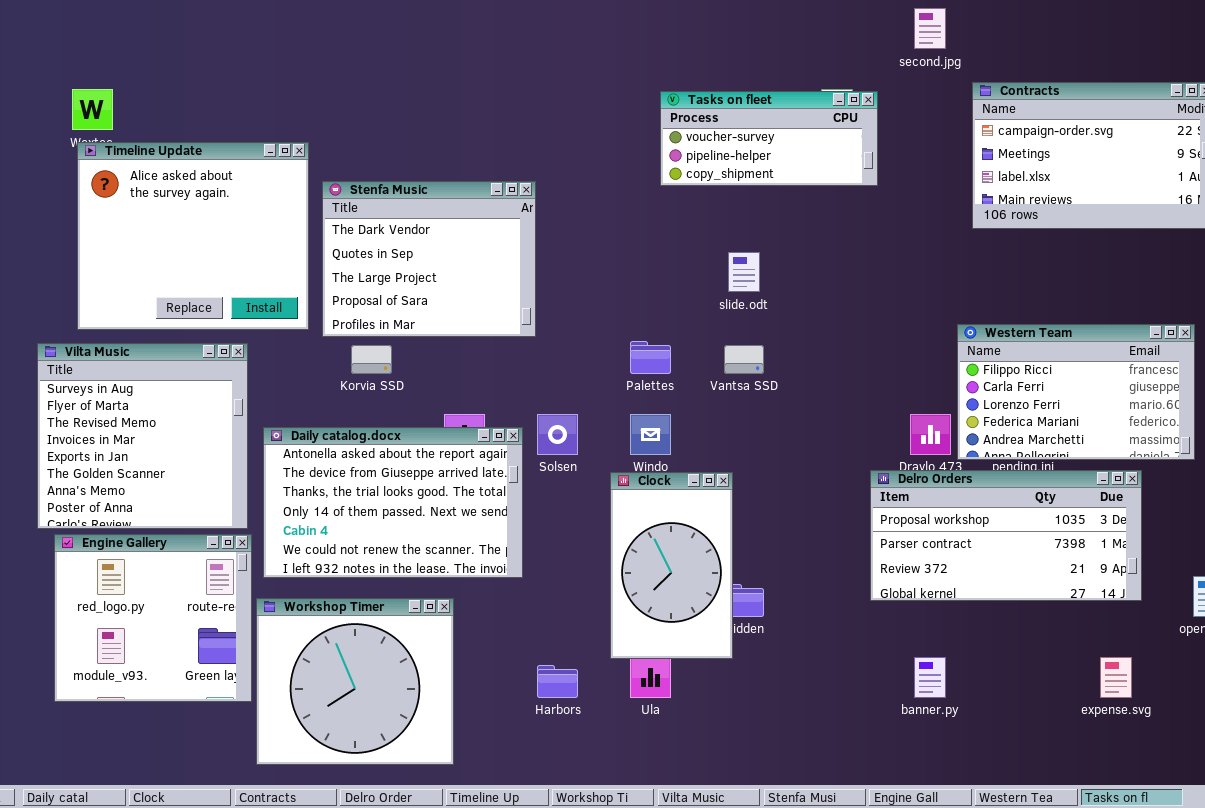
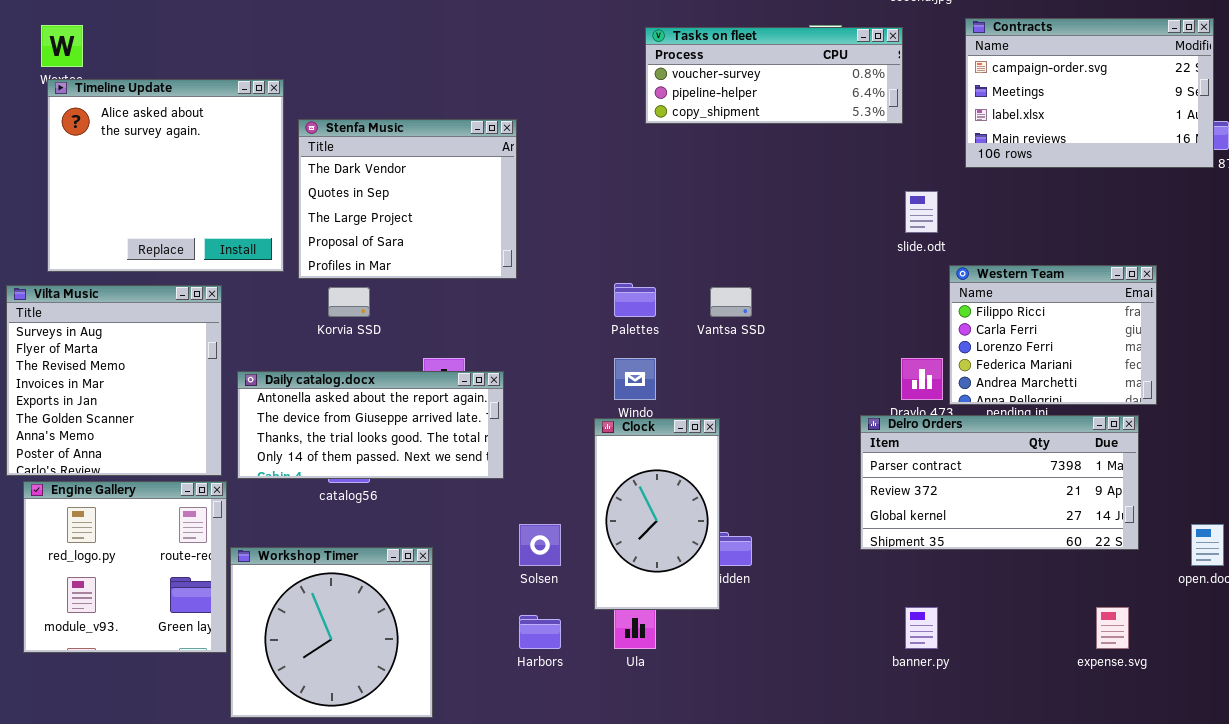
Tasks on fleet: [660,91,878,186] -> [645,27,903,124], resized
slide.odt: [728,252,760,292] -> [905,191,938,233], moved
Western Team: [957,324,1195,460] -> [949,265,1157,405], resized
Solsen: [537,414,578,455] -> [519,524,561,566], moved
Daily catalog.docx: [263,427,523,578] -> [237,371,504,479], resized
Delro Orders: [870,470,1142,601] -> [860,415,1139,550], scrolled down 1 row

